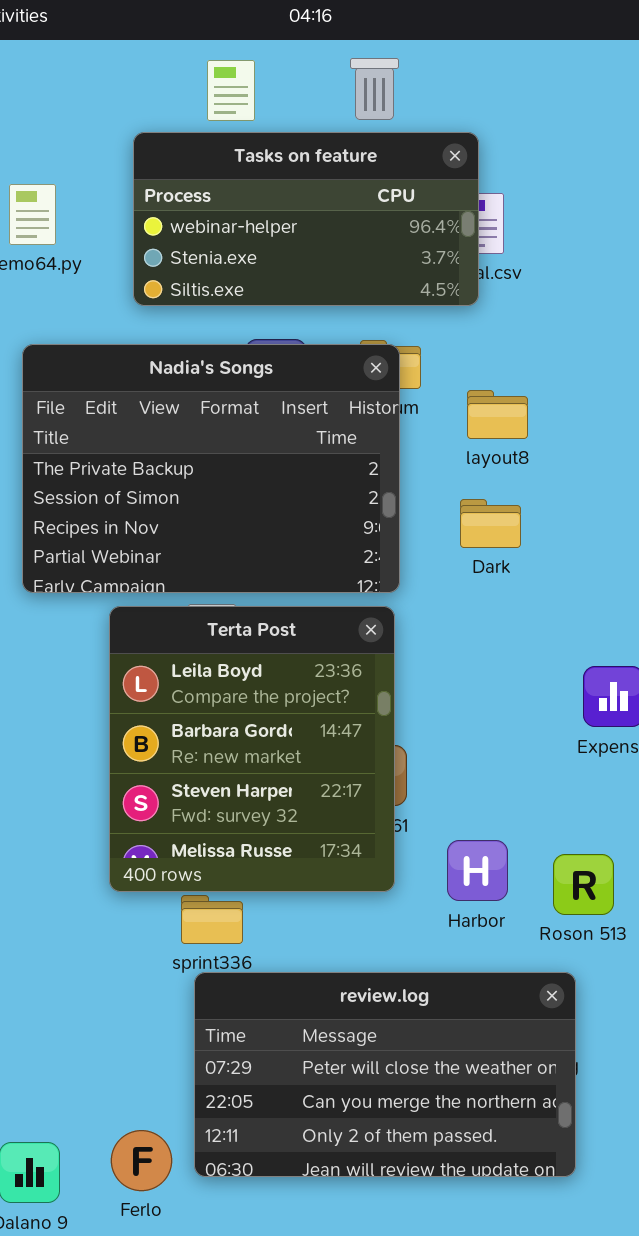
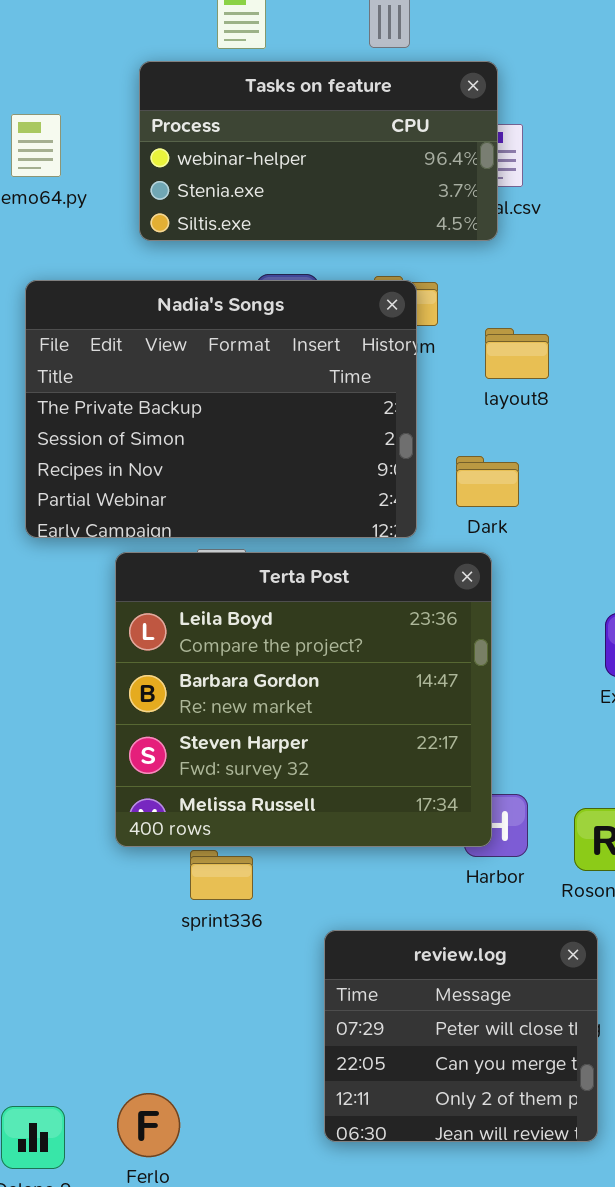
Dark: [460,499,521,548] -> [456,456,519,507], moved
Terta Post: [109,606,395,892] -> [115,552,492,847], resized
review.log: [194,972,576,1177] -> [324,930,598,1142], resized

